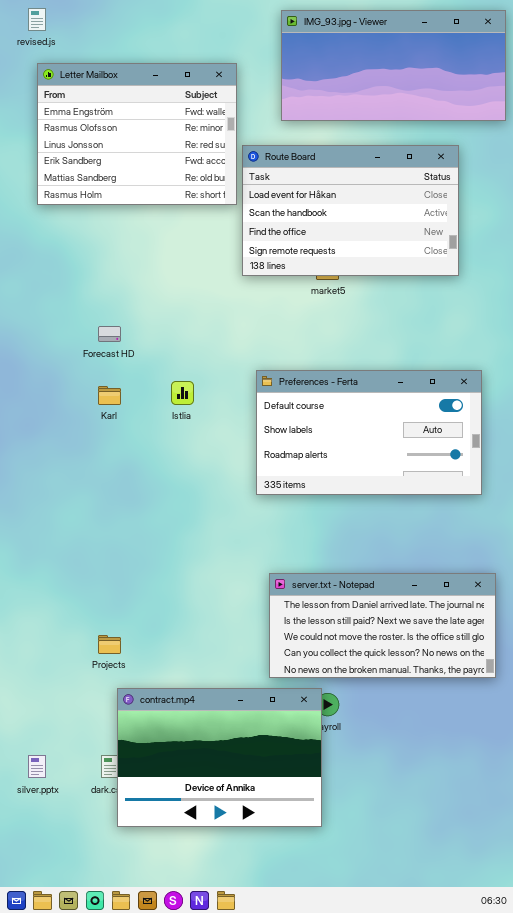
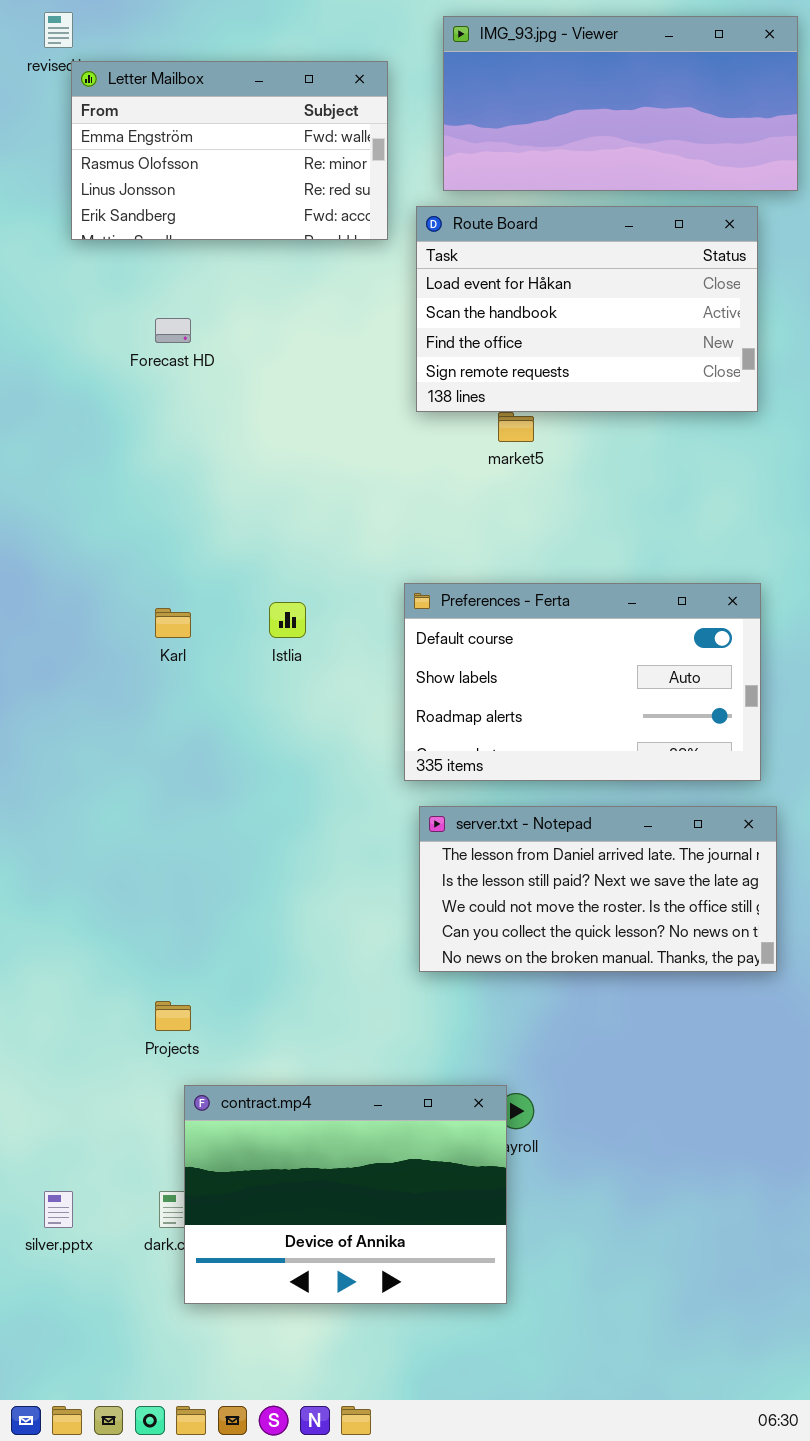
Letter Mailbox: [37,63,237,205] -> [71,61,388,240], moved, resized
Route Board: [242,145,459,276] -> [416,206,758,412], moved
Forecast HD: [98,326,121,342] -> [155,318,191,343], moved
server.txt - Notepad: [269,573,496,678] -> [419,806,777,972], moved

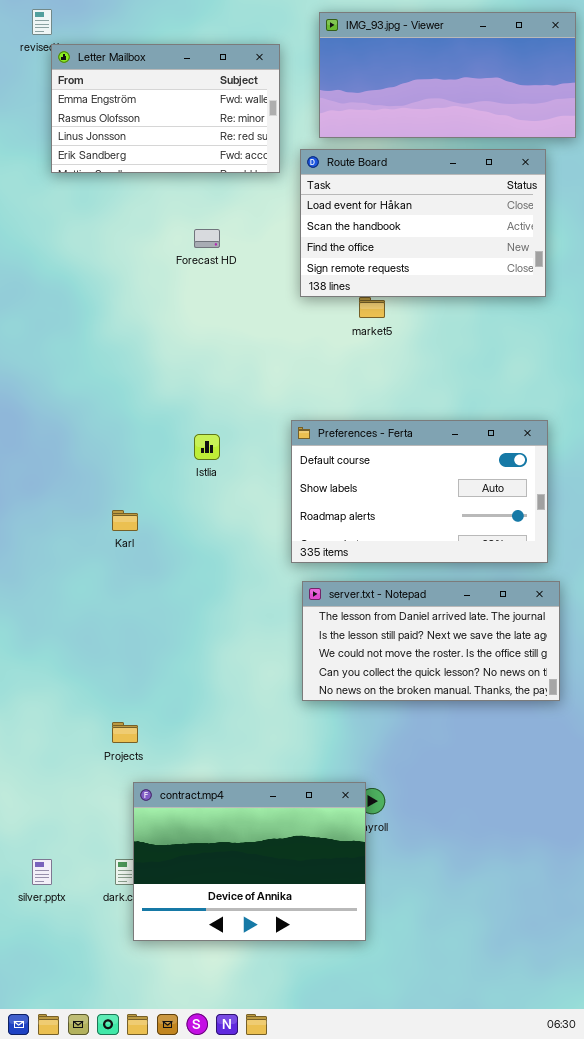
Forecast HD: [155,318,191,343] -> [194,229,220,248], moved
Karl: [155,608,191,638] -> [112,510,138,531], moved

